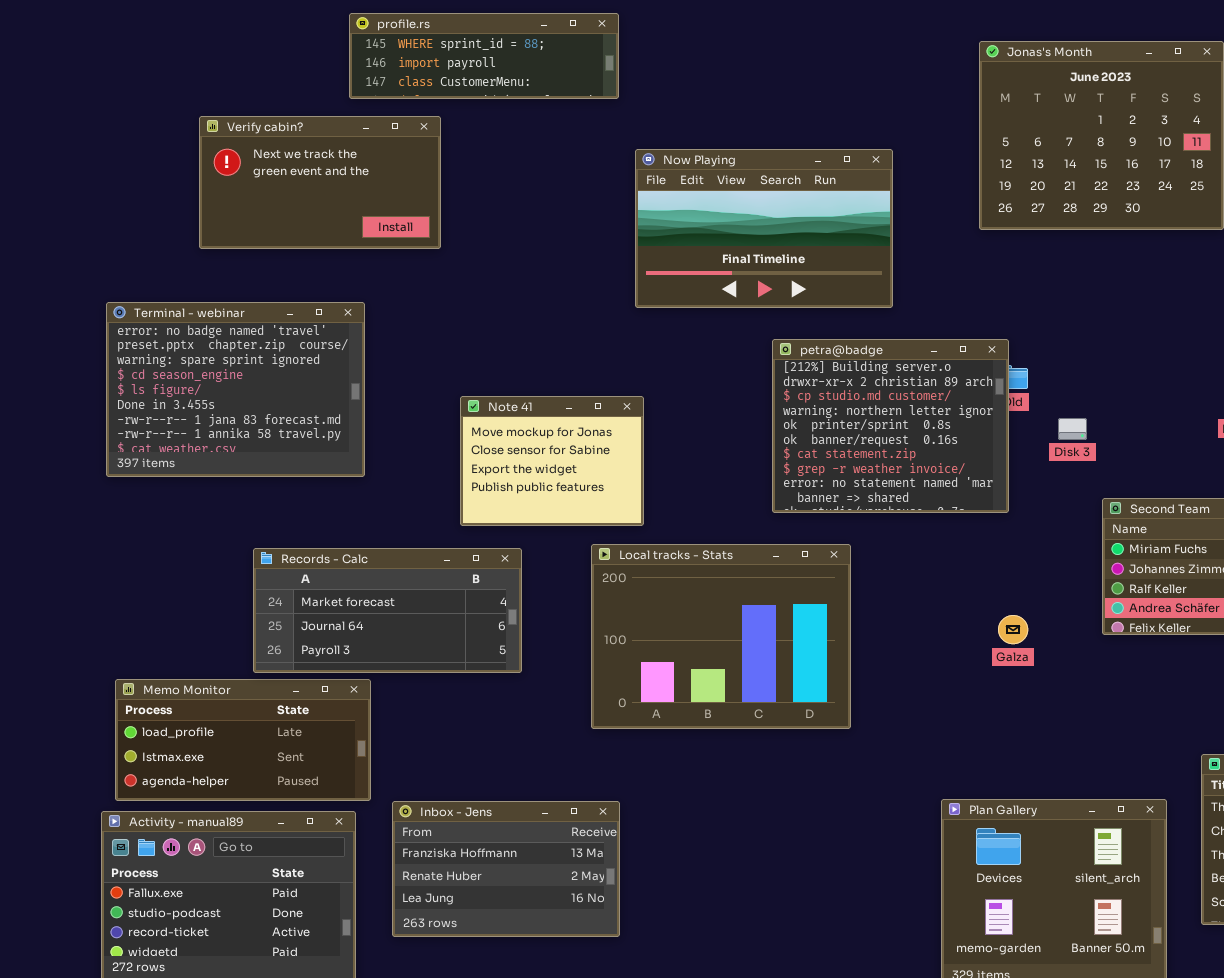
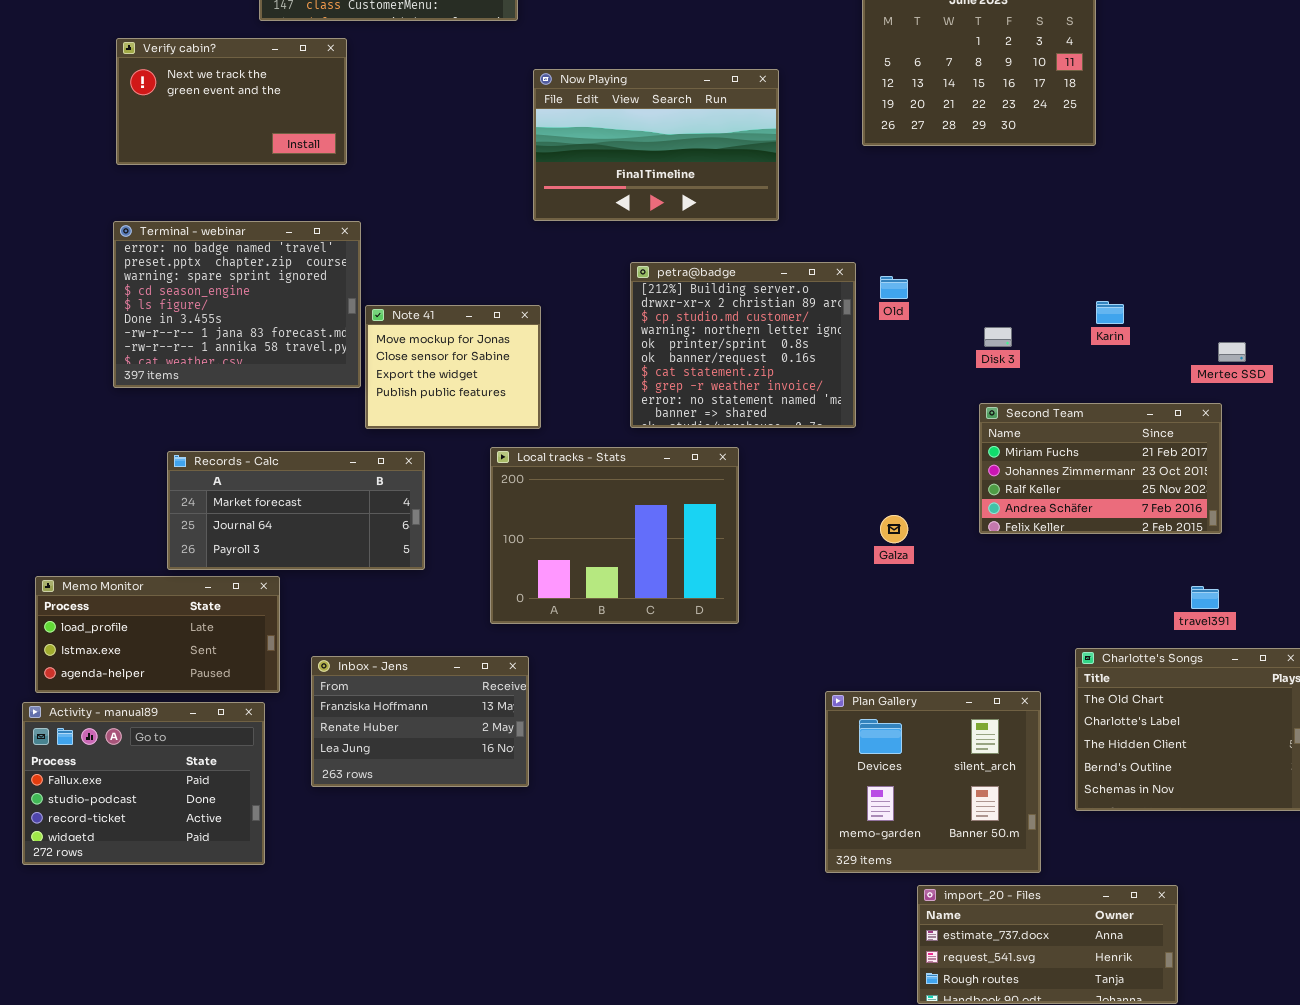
Terminal - webinar: [106,302,365,477] -> [113,221,361,388], moved
petra@badge: [772,339,1009,513] -> [630,262,856,428], moved
Disk 3: [1058,418,1087,440] -> [984,327,1012,347], moved
Inbox - Jens: [392,801,620,937] -> [311,656,529,787], moved

